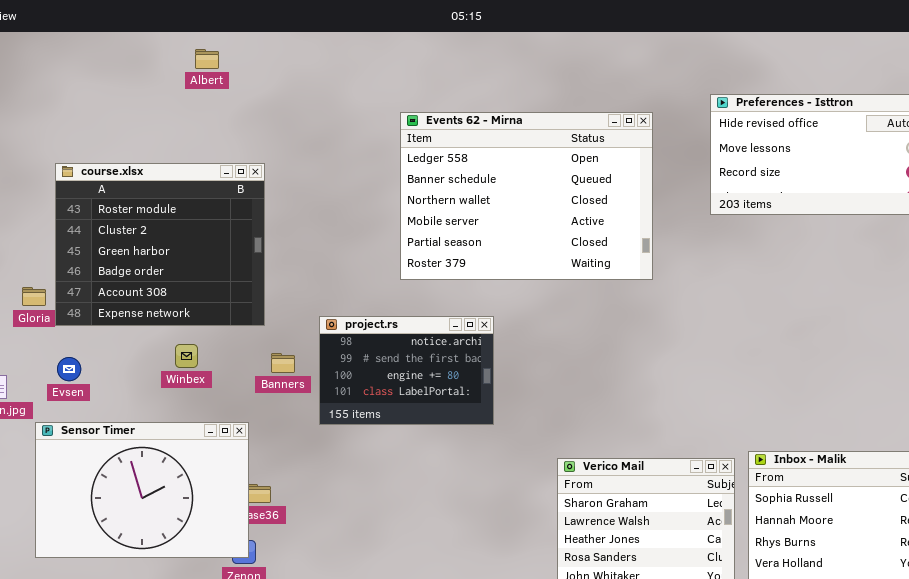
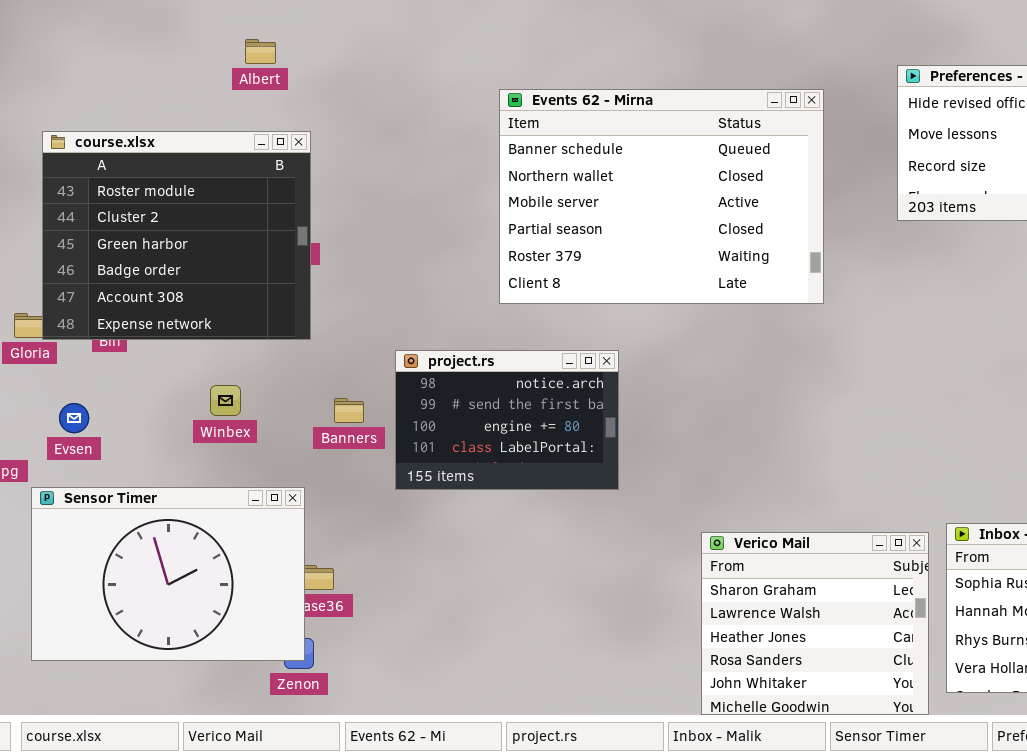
Albert: [195,49,219,69] -> [245,39,276,64], moved
Events 62 - Mirna: [400,112,653,280] -> [499,89,824,304], scrolled down 1 row
course.xlsx: [55,163,265,326] -> [42,131,311,340], moved

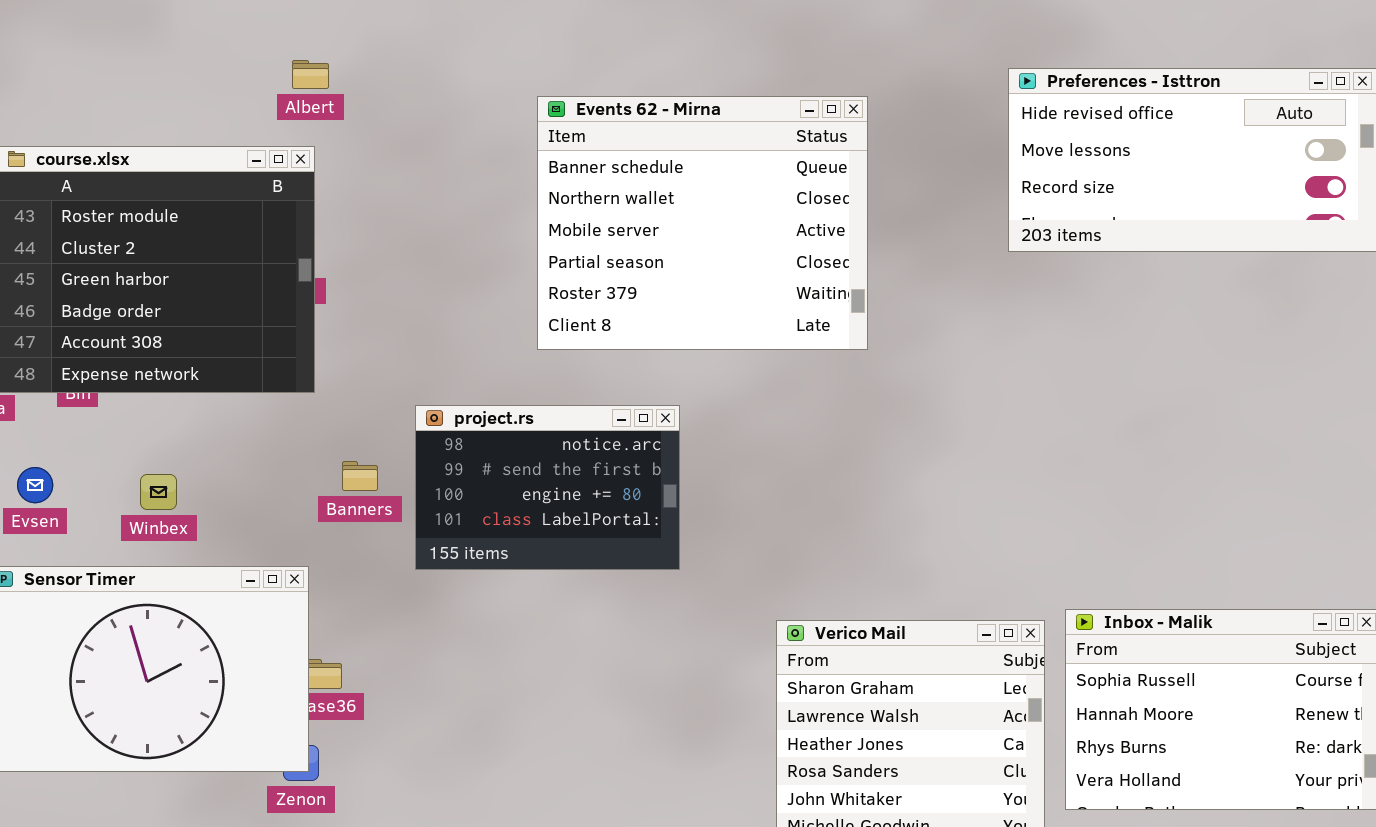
Albert: [245,39,276,64] -> [292,60,329,89], moved
Events 62 - Mirna: [499,89,824,304] -> [537,96,868,350], resized
Winbex: [210,385,241,416] -> [140,474,177,510], moved

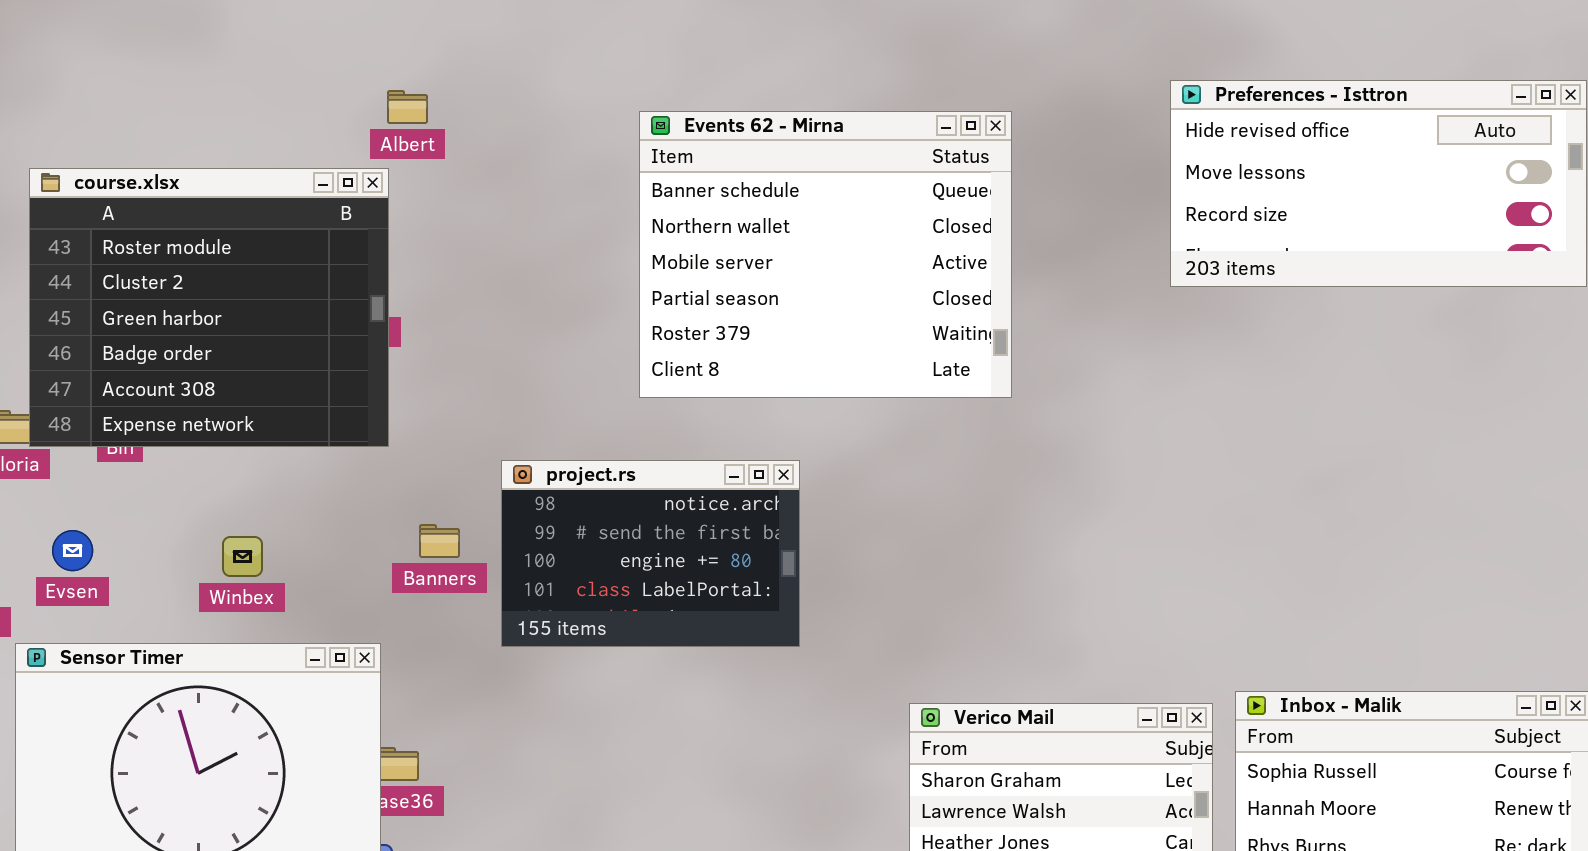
Albert: [292,60,329,89] -> [387,90,428,124], moved
Winbex: [140,474,177,510] -> [222,536,263,577], moved

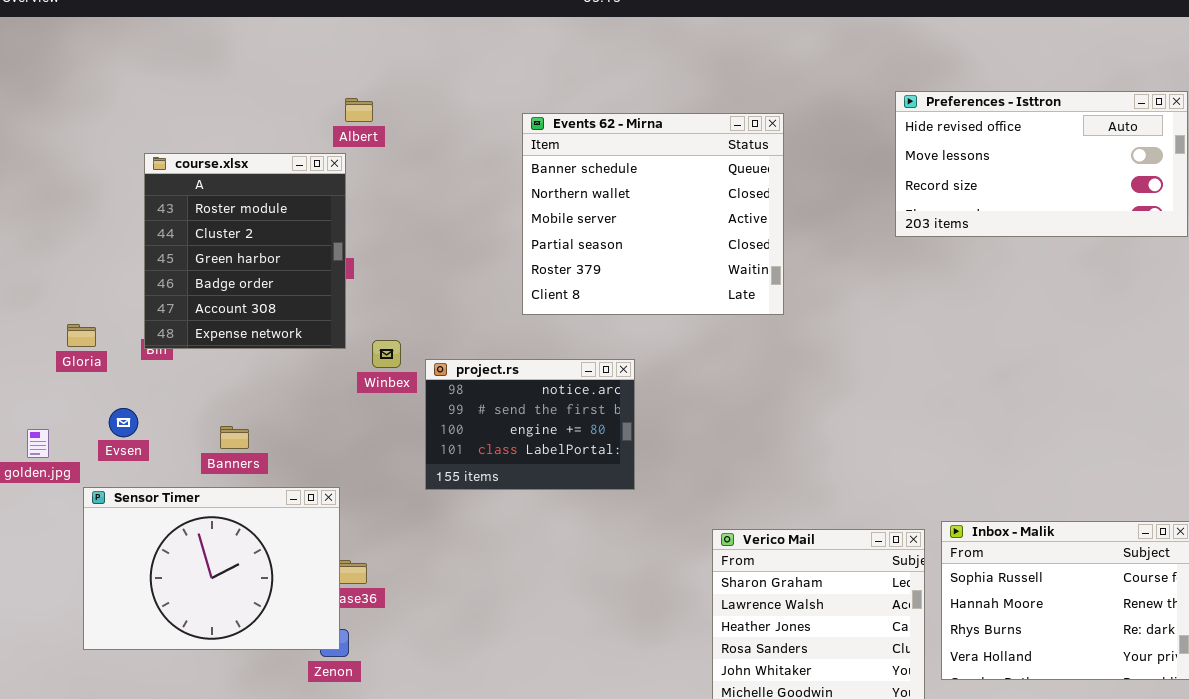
course.xlsx: [29,168,389,447] -> [144,153,346,349], resized
Banners: [419,524,460,558] -> [220,426,249,449], moved
Winbex: [222,536,263,577] -> [372,340,401,368], moved

